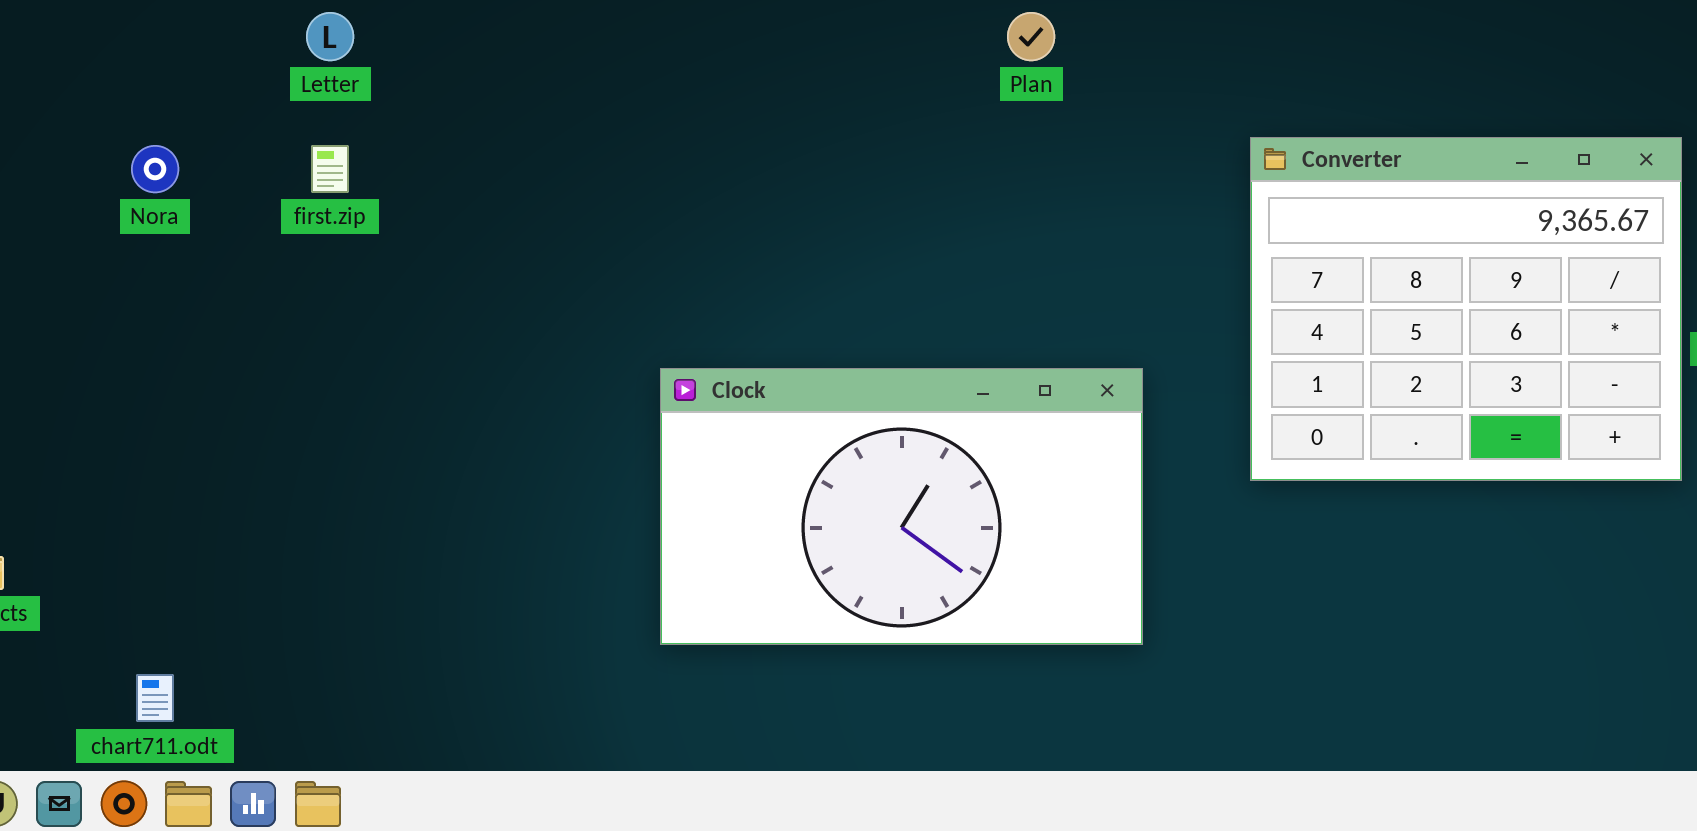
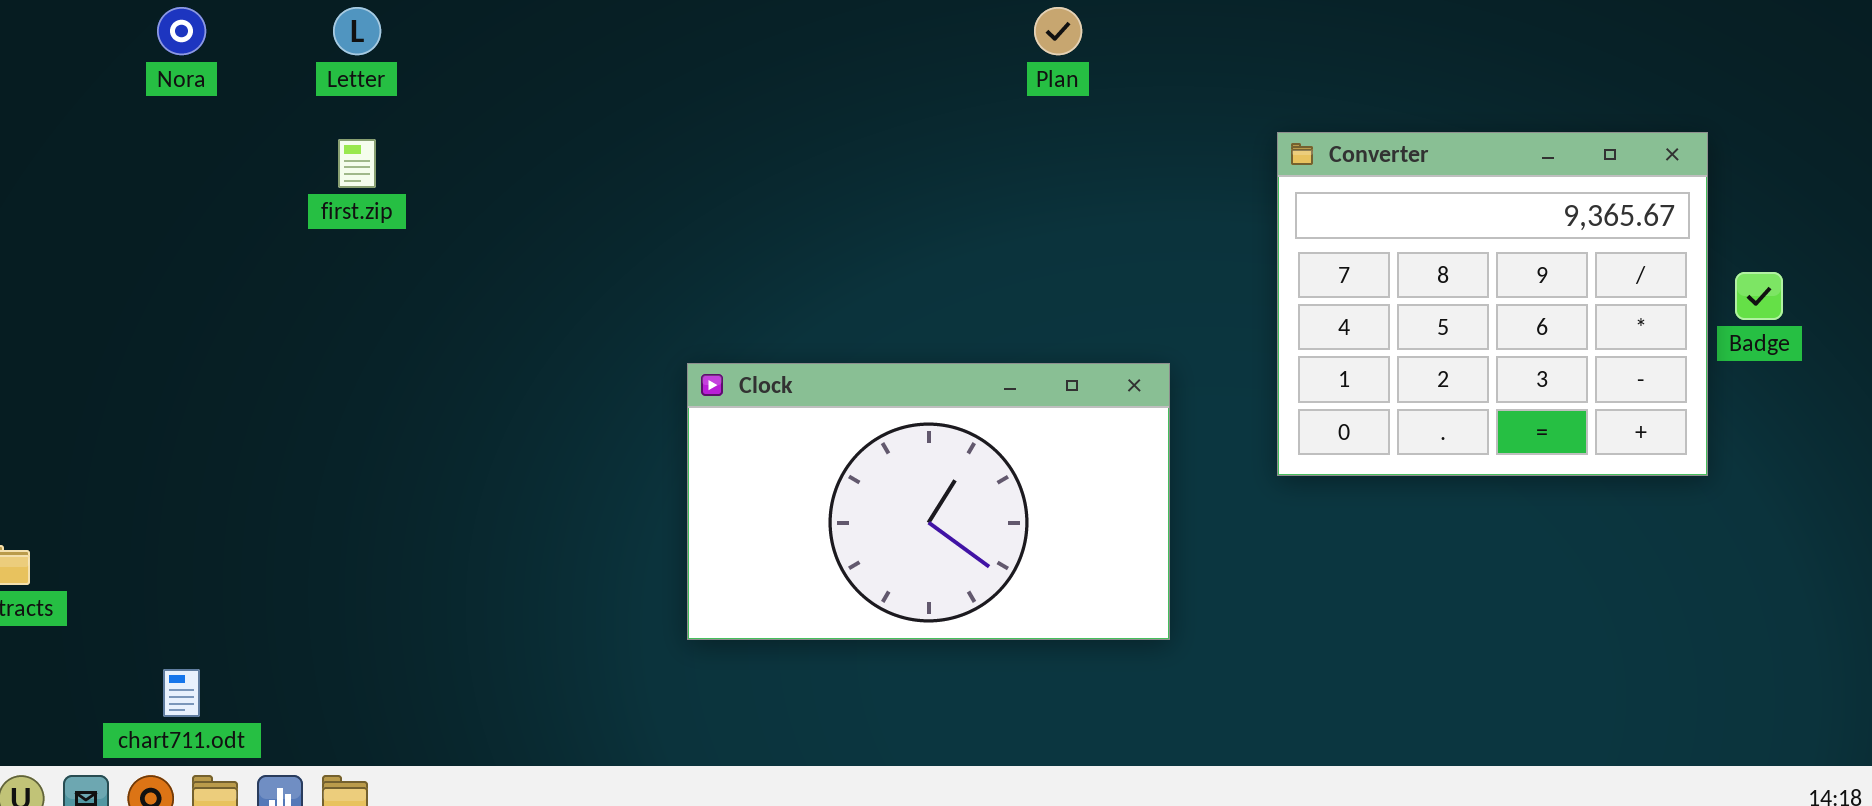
Nora: [131,145,179,193] -> [157,7,206,55], moved

